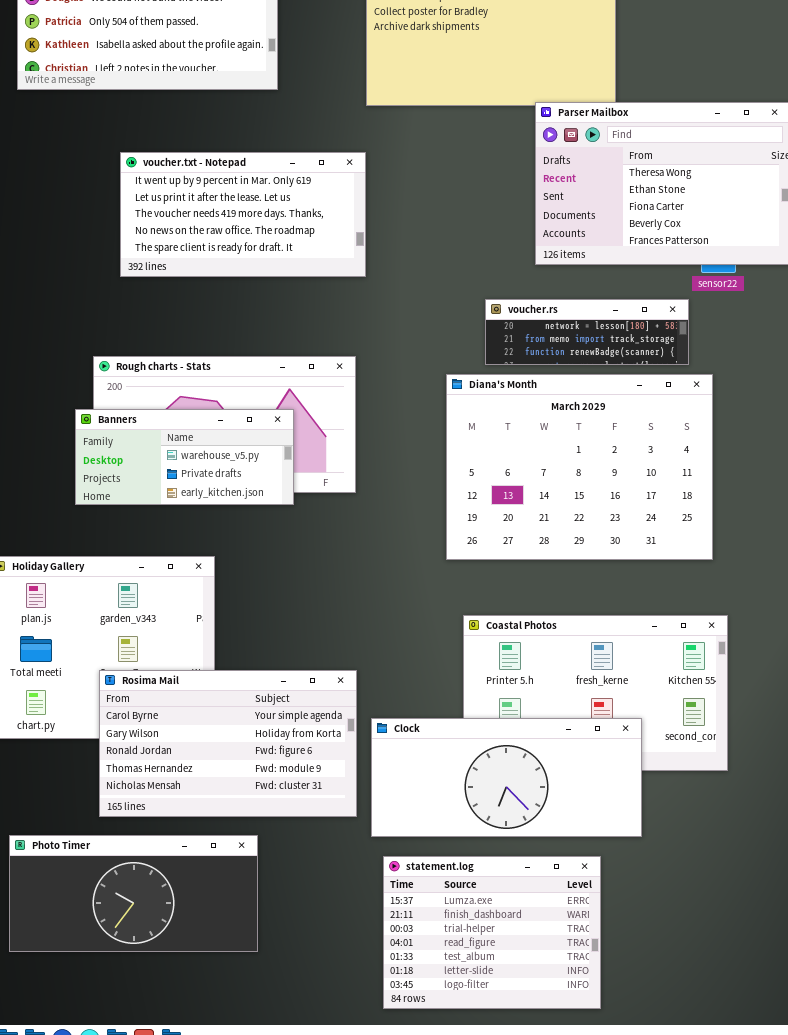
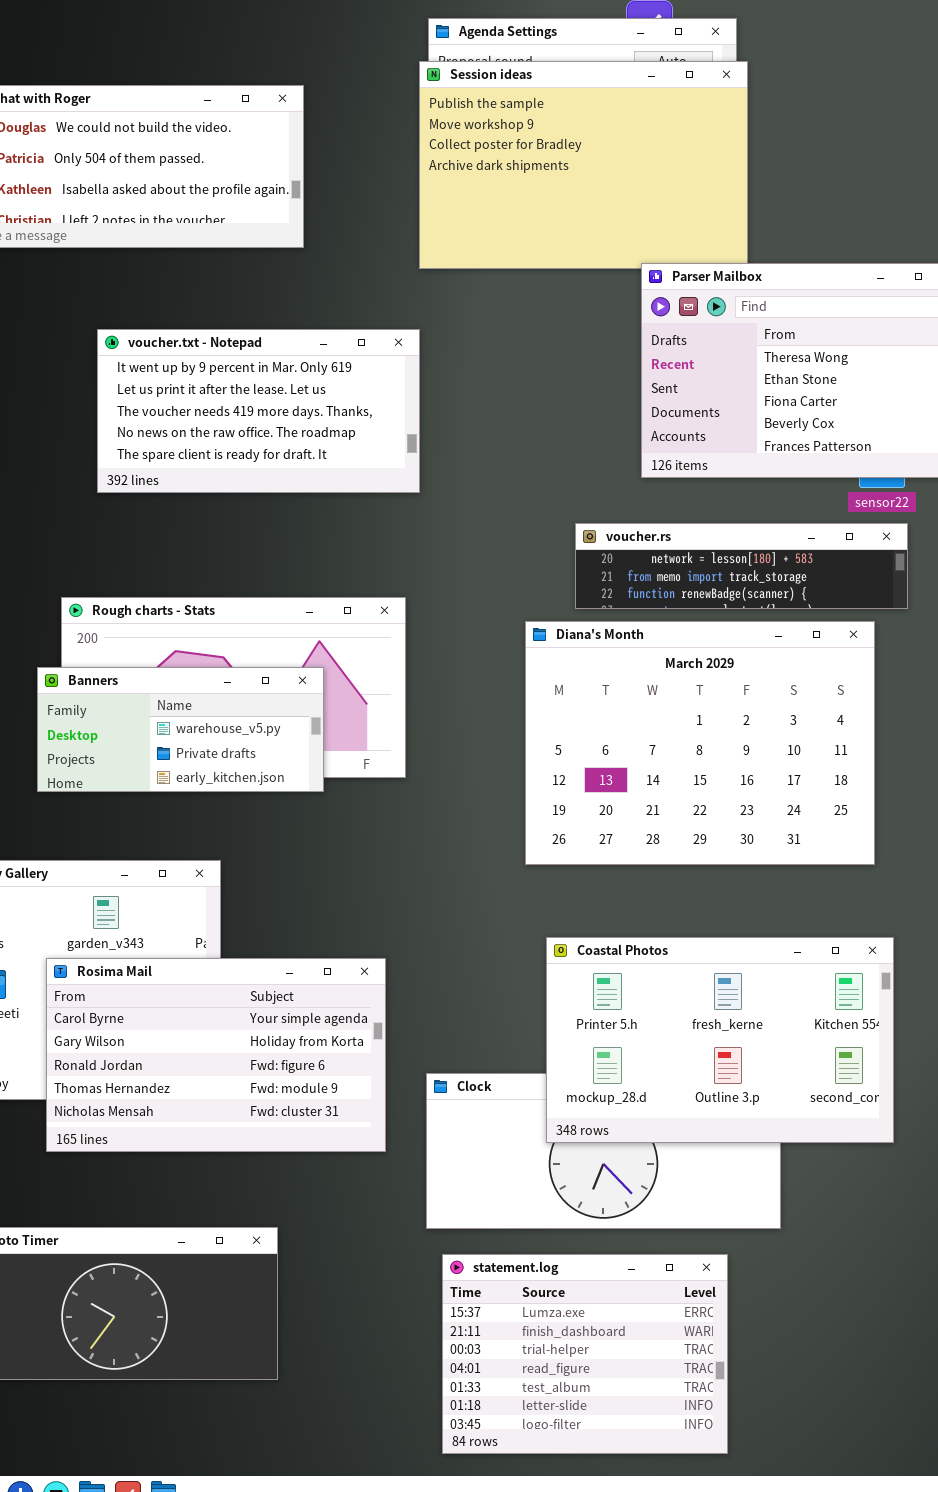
voucher.rs: [485,299,689,365] -> [575,523,908,609], resized
Coastal Photos: [463,615,728,771] -> [546,937,894,1143], raised
Rosima Mail: [99,670,357,817] -> [46,958,386,1152], moved

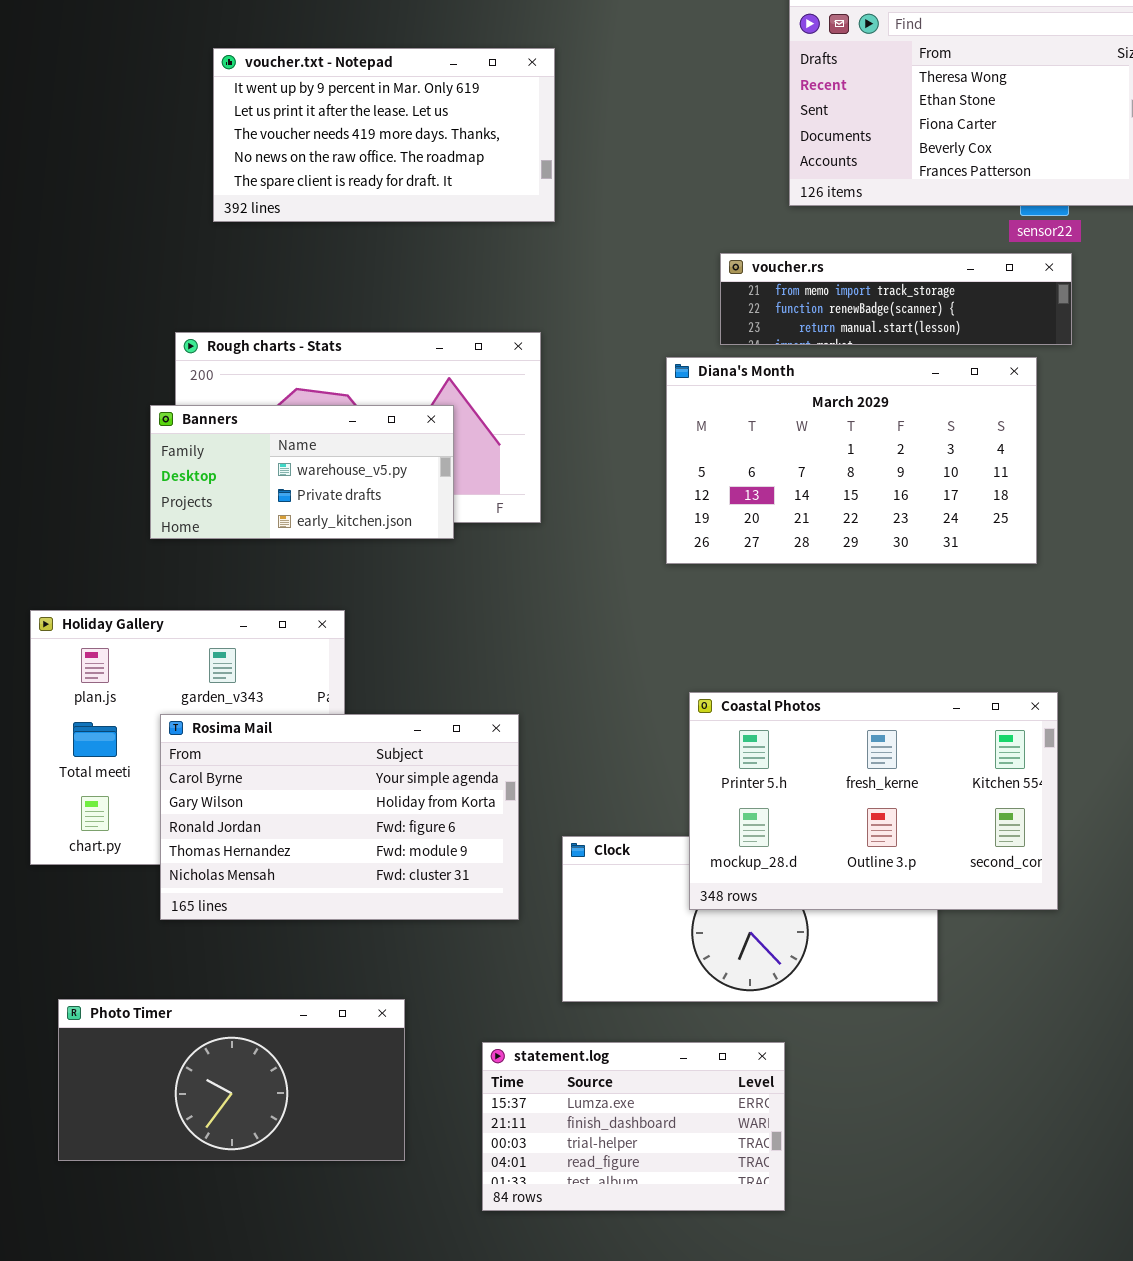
voucher.rs: [575,523,908,609] -> [720,253,1072,345], scrolled down 1 row
Diana's Month: [525,621,875,865] -> [666,357,1037,564], resized
statement.log: [442,1254,728,1454] -> [482,1042,785,1211], moved, resized

